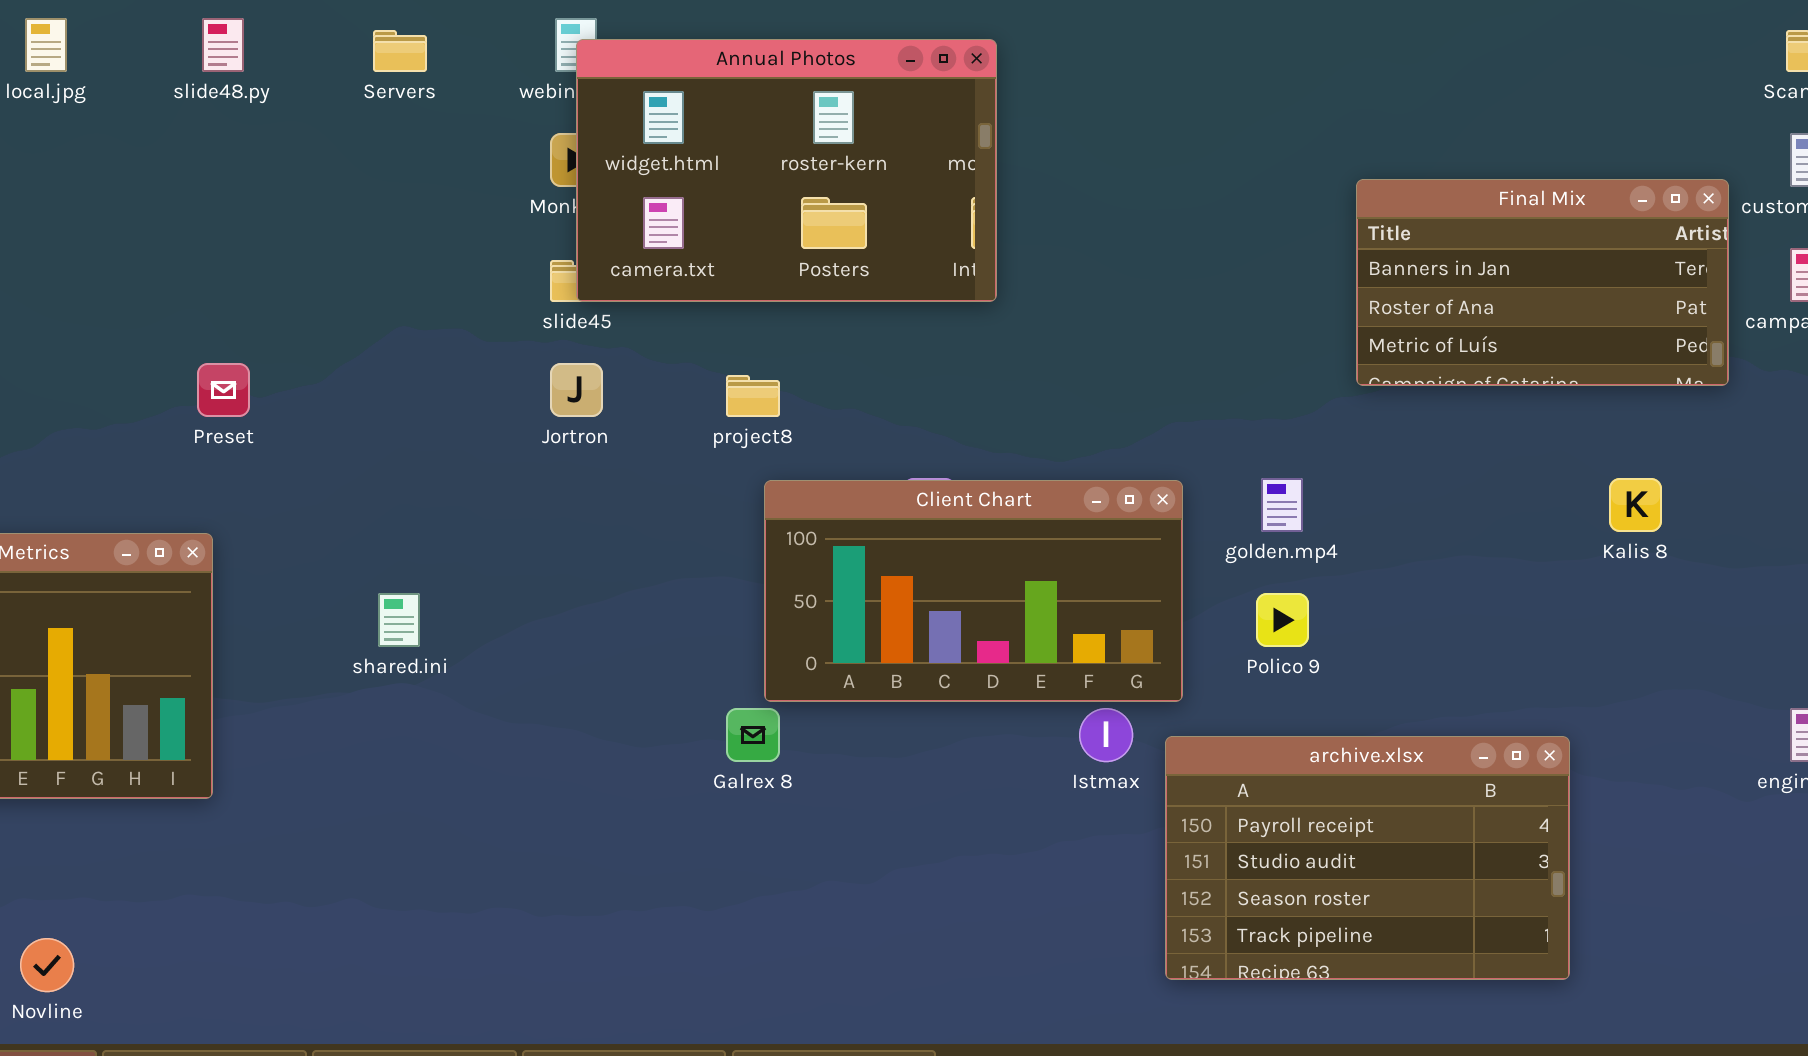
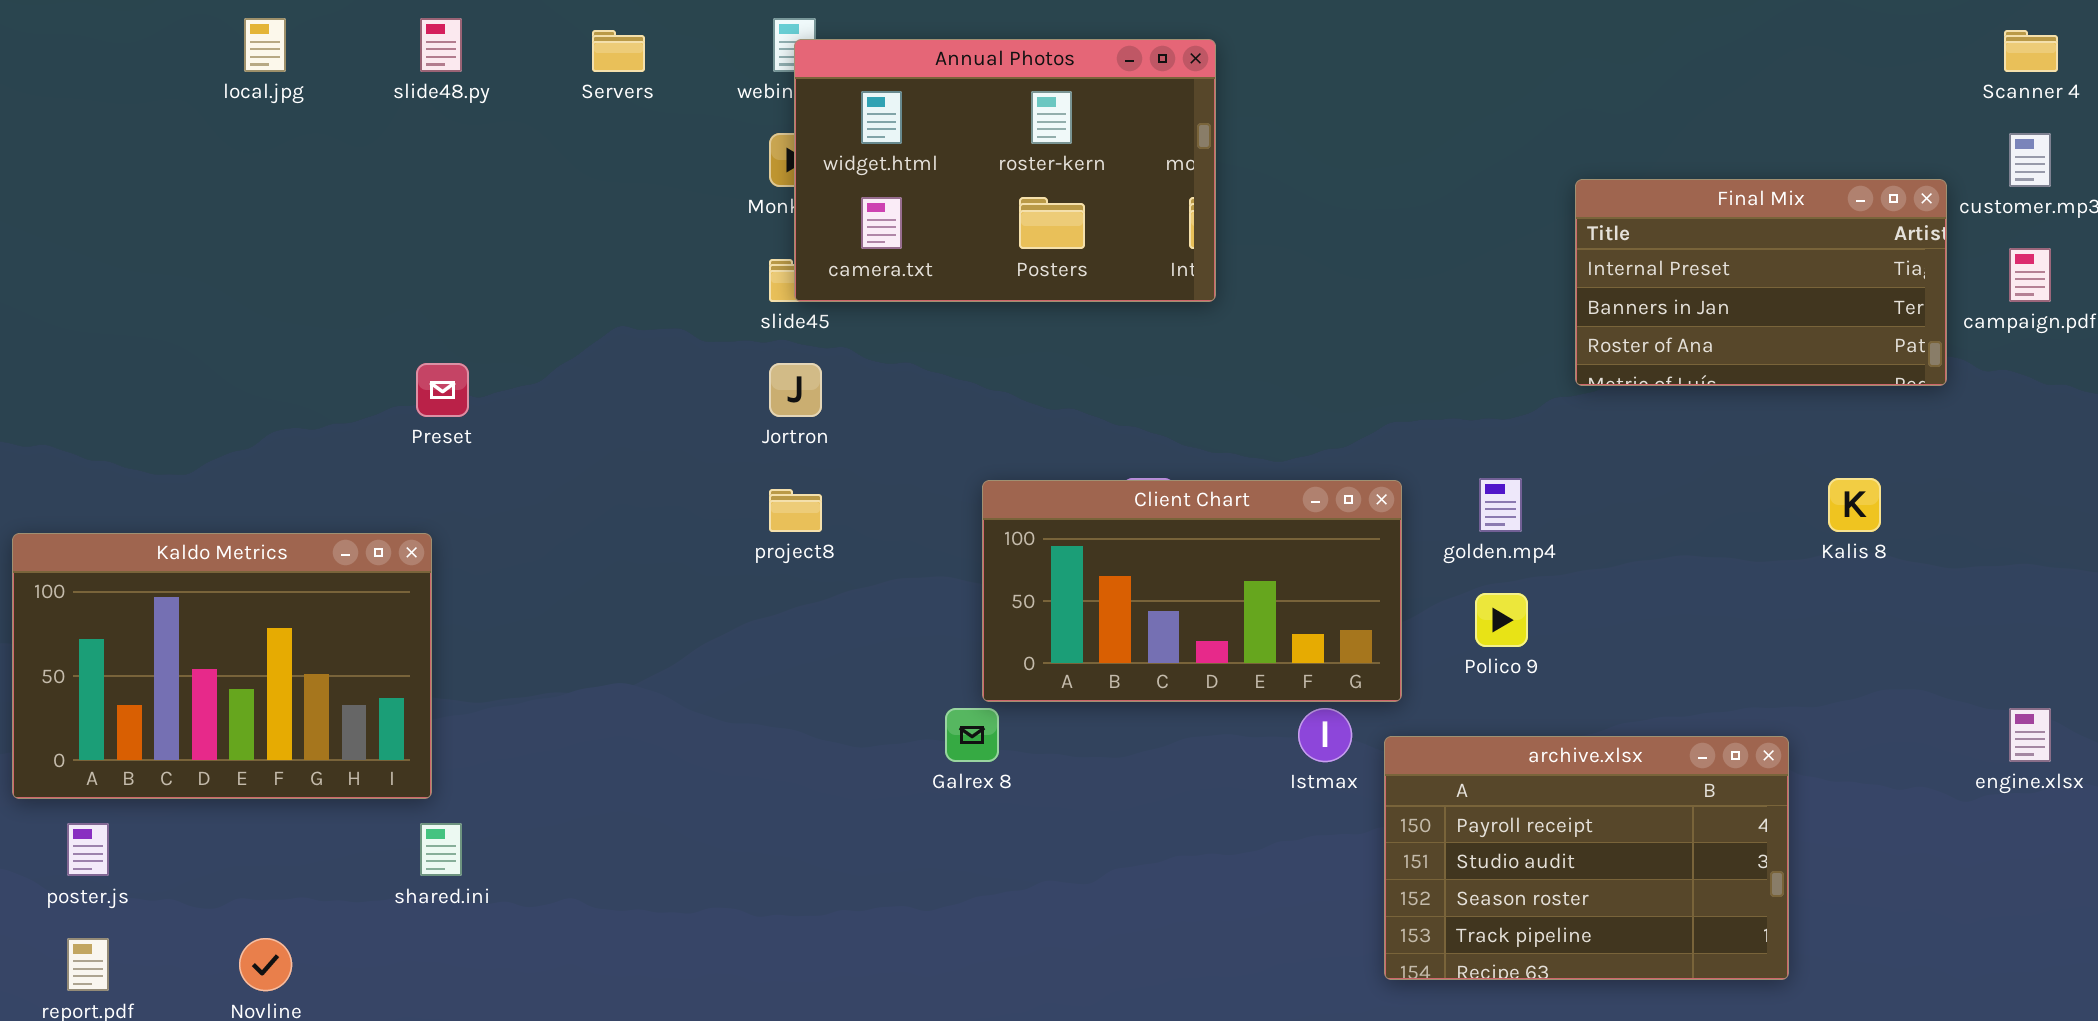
Final Mix: [1356,179,1729,386] -> [1575,179,1947,386], scrolled up 1 row
project8: [726,375,780,417] -> [769,489,822,532], moved
shared.ini: [378,593,420,647] -> [420,823,462,876], moved

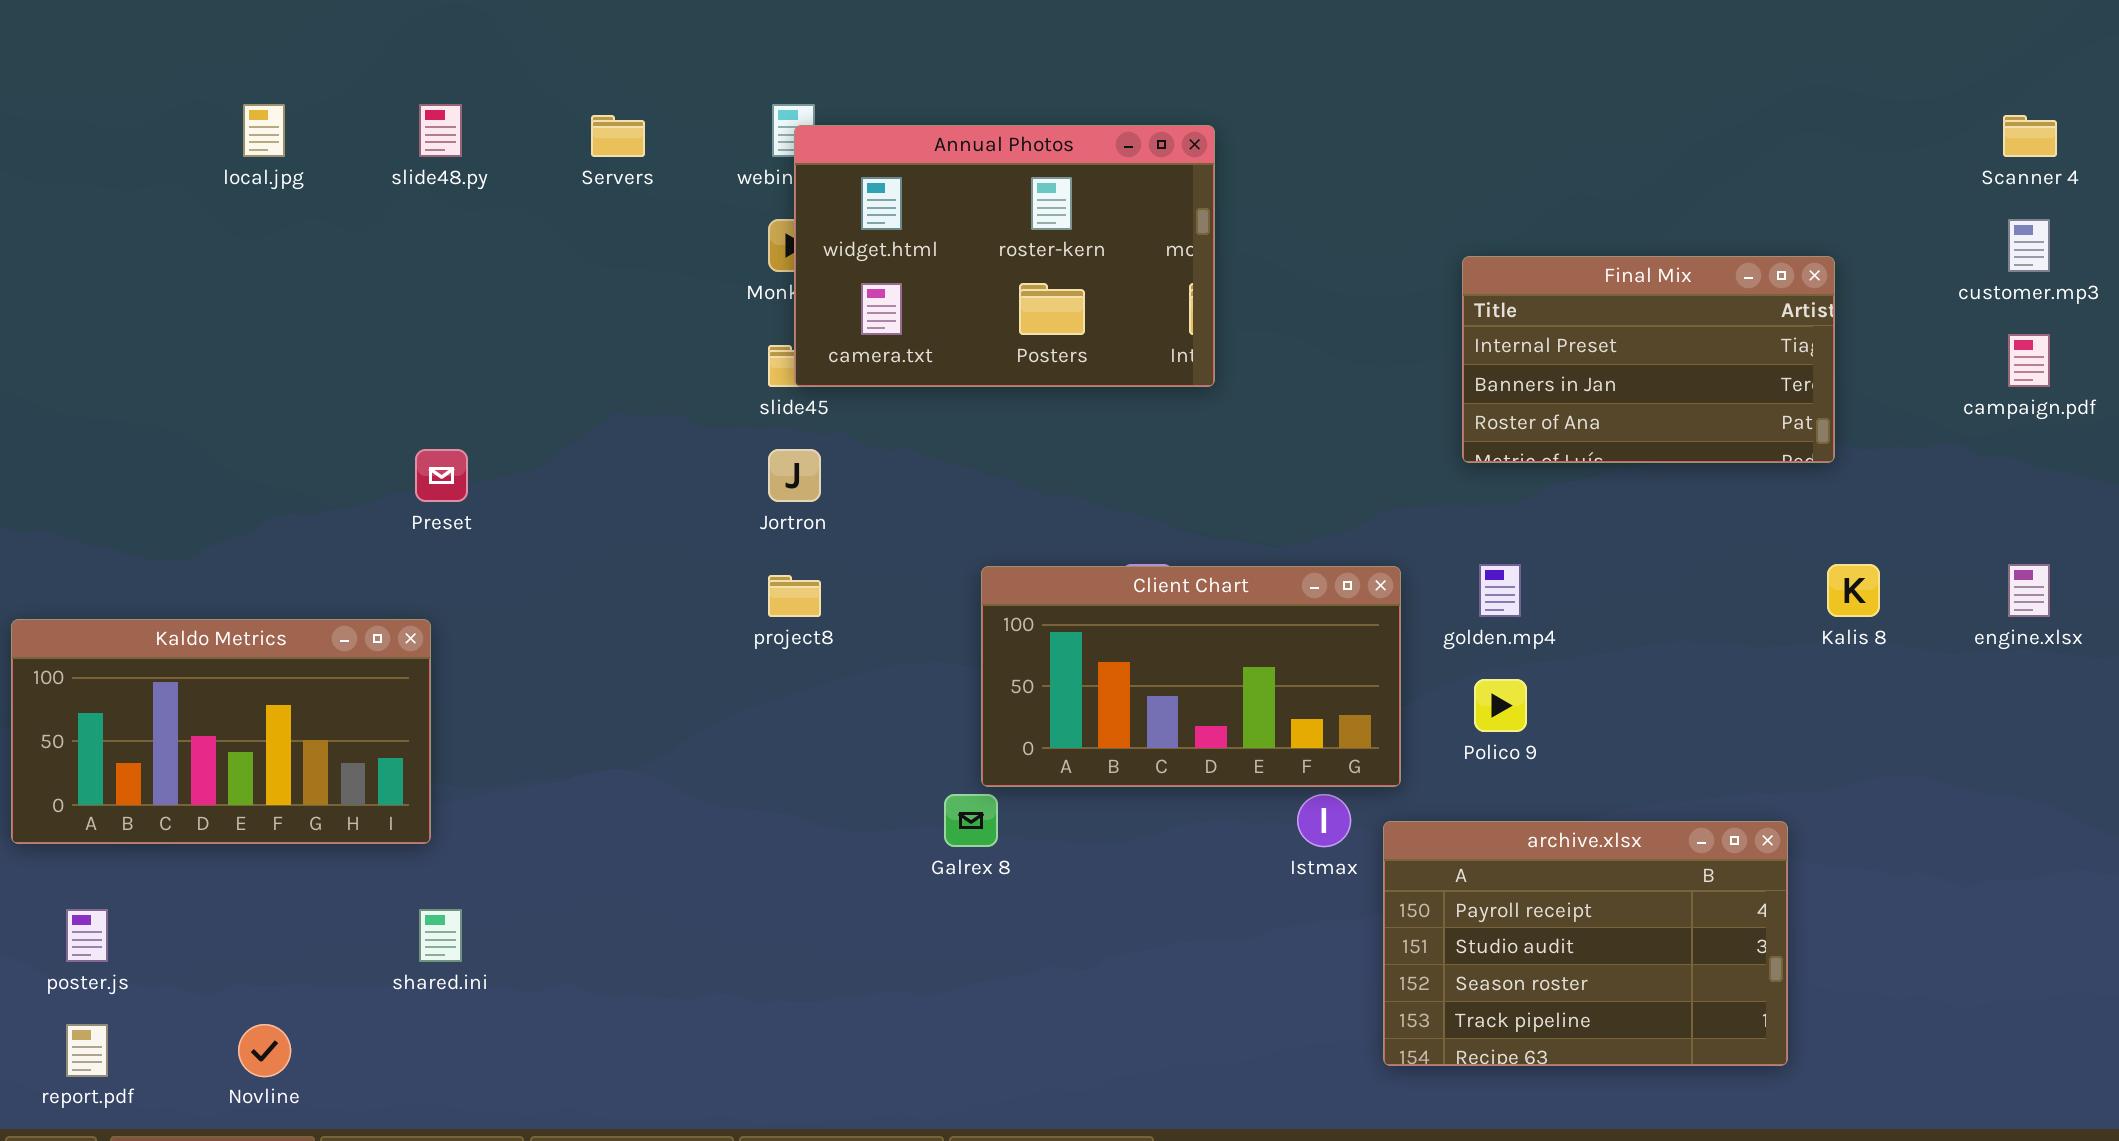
Final Mix: [1575,179,1947,386] -> [1462,256,1835,463], moved
Kaldo Metrics: [12,533,432,799] -> [11,619,431,844], resized
engine.xlsx: [2009,708,2051,762] -> [2008,564,2050,617], moved

